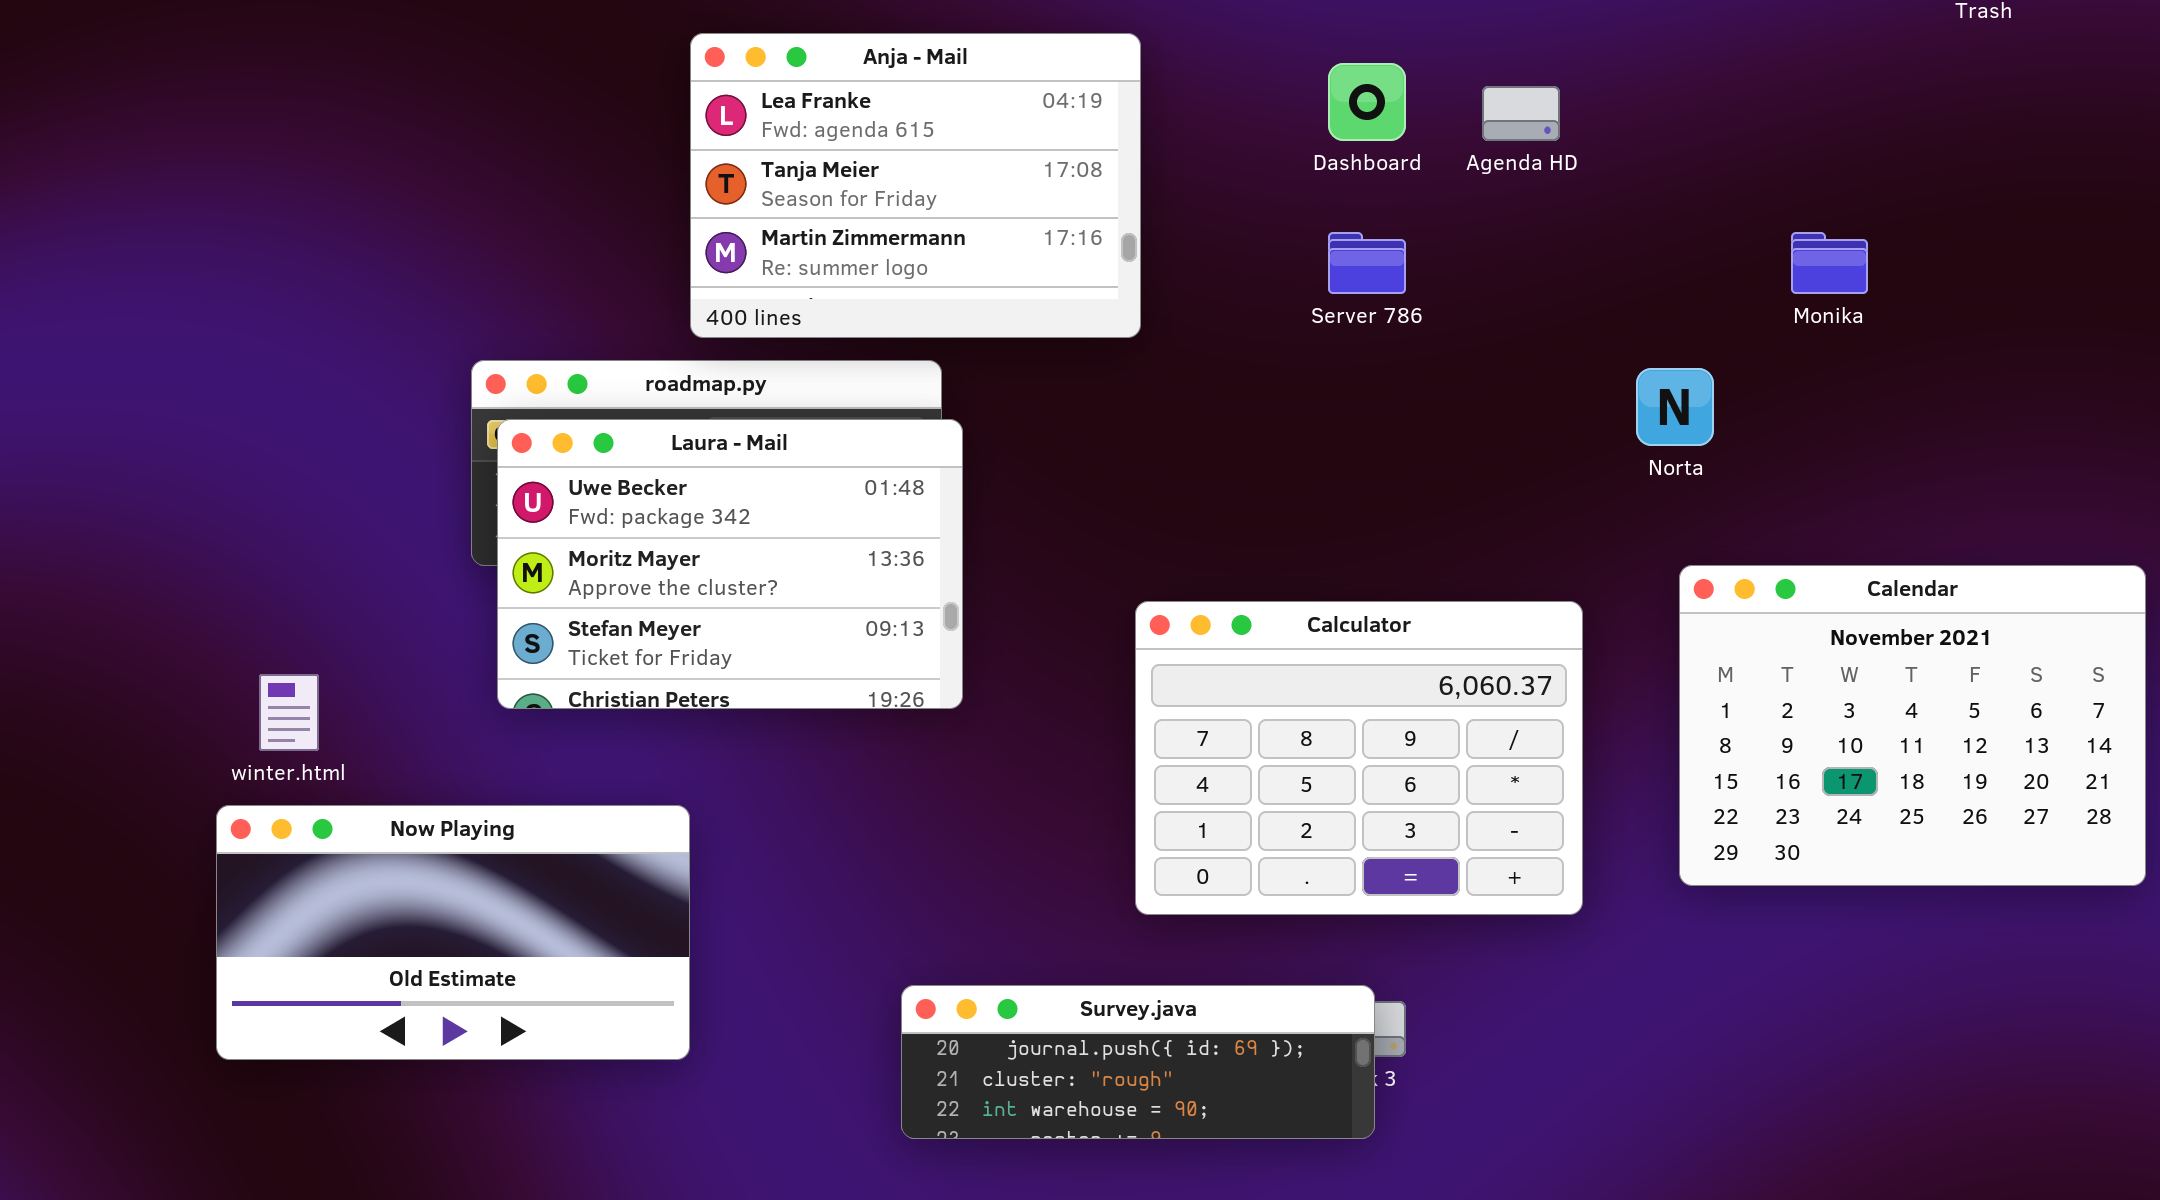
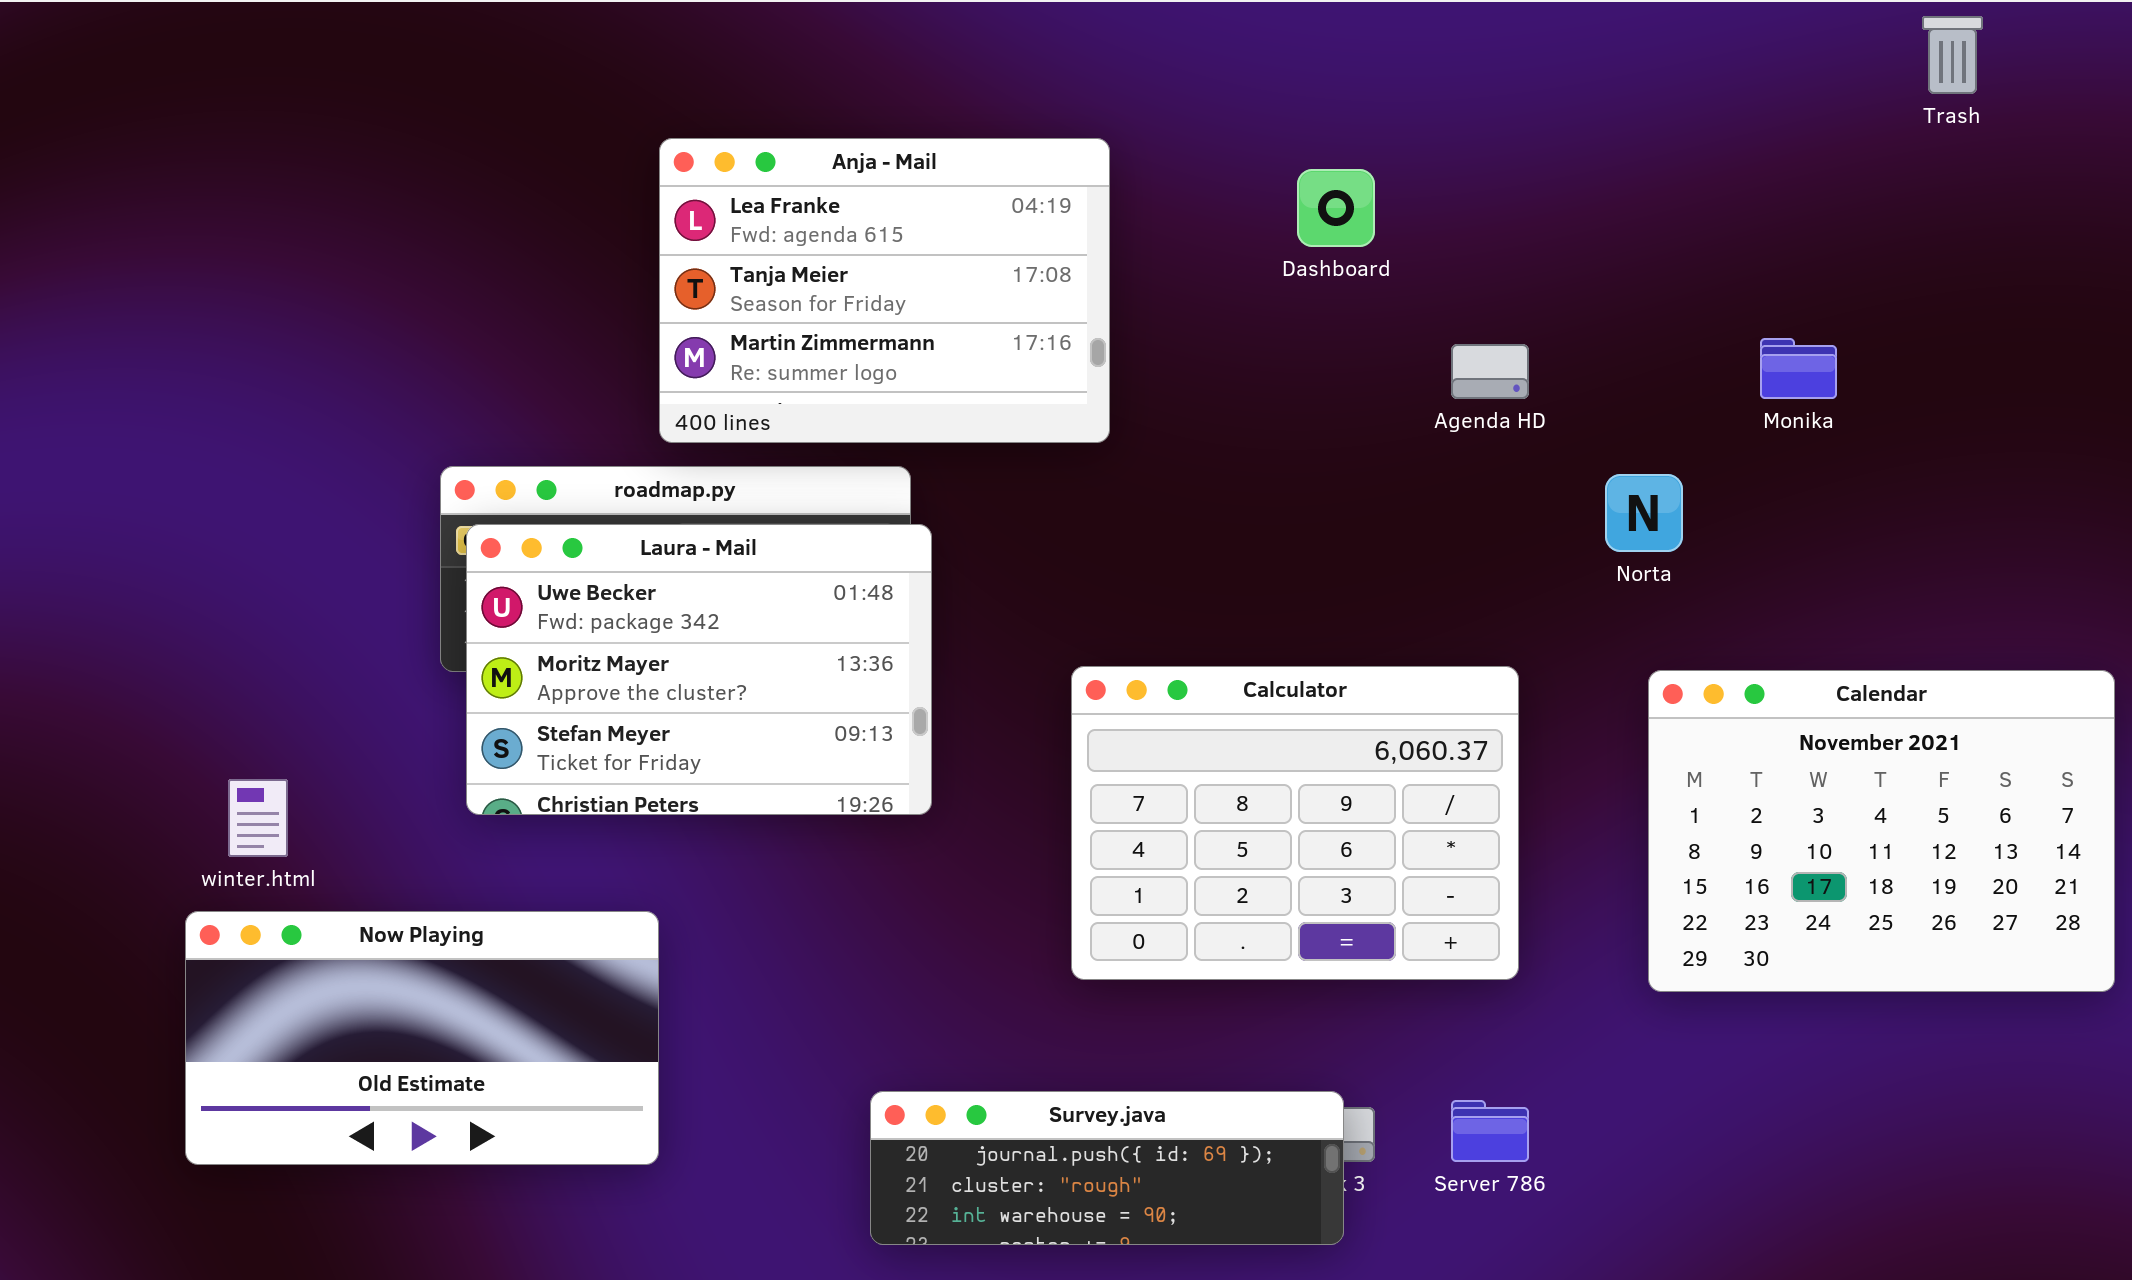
Agenda HD: [1482,86,1560,141] -> [1451,344,1529,399], moved
Server 786: [1328,232,1406,294] -> [1451,1100,1529,1162], moved
Calculator: [1135,601,1583,915] -> [1071,666,1519,980], moved

